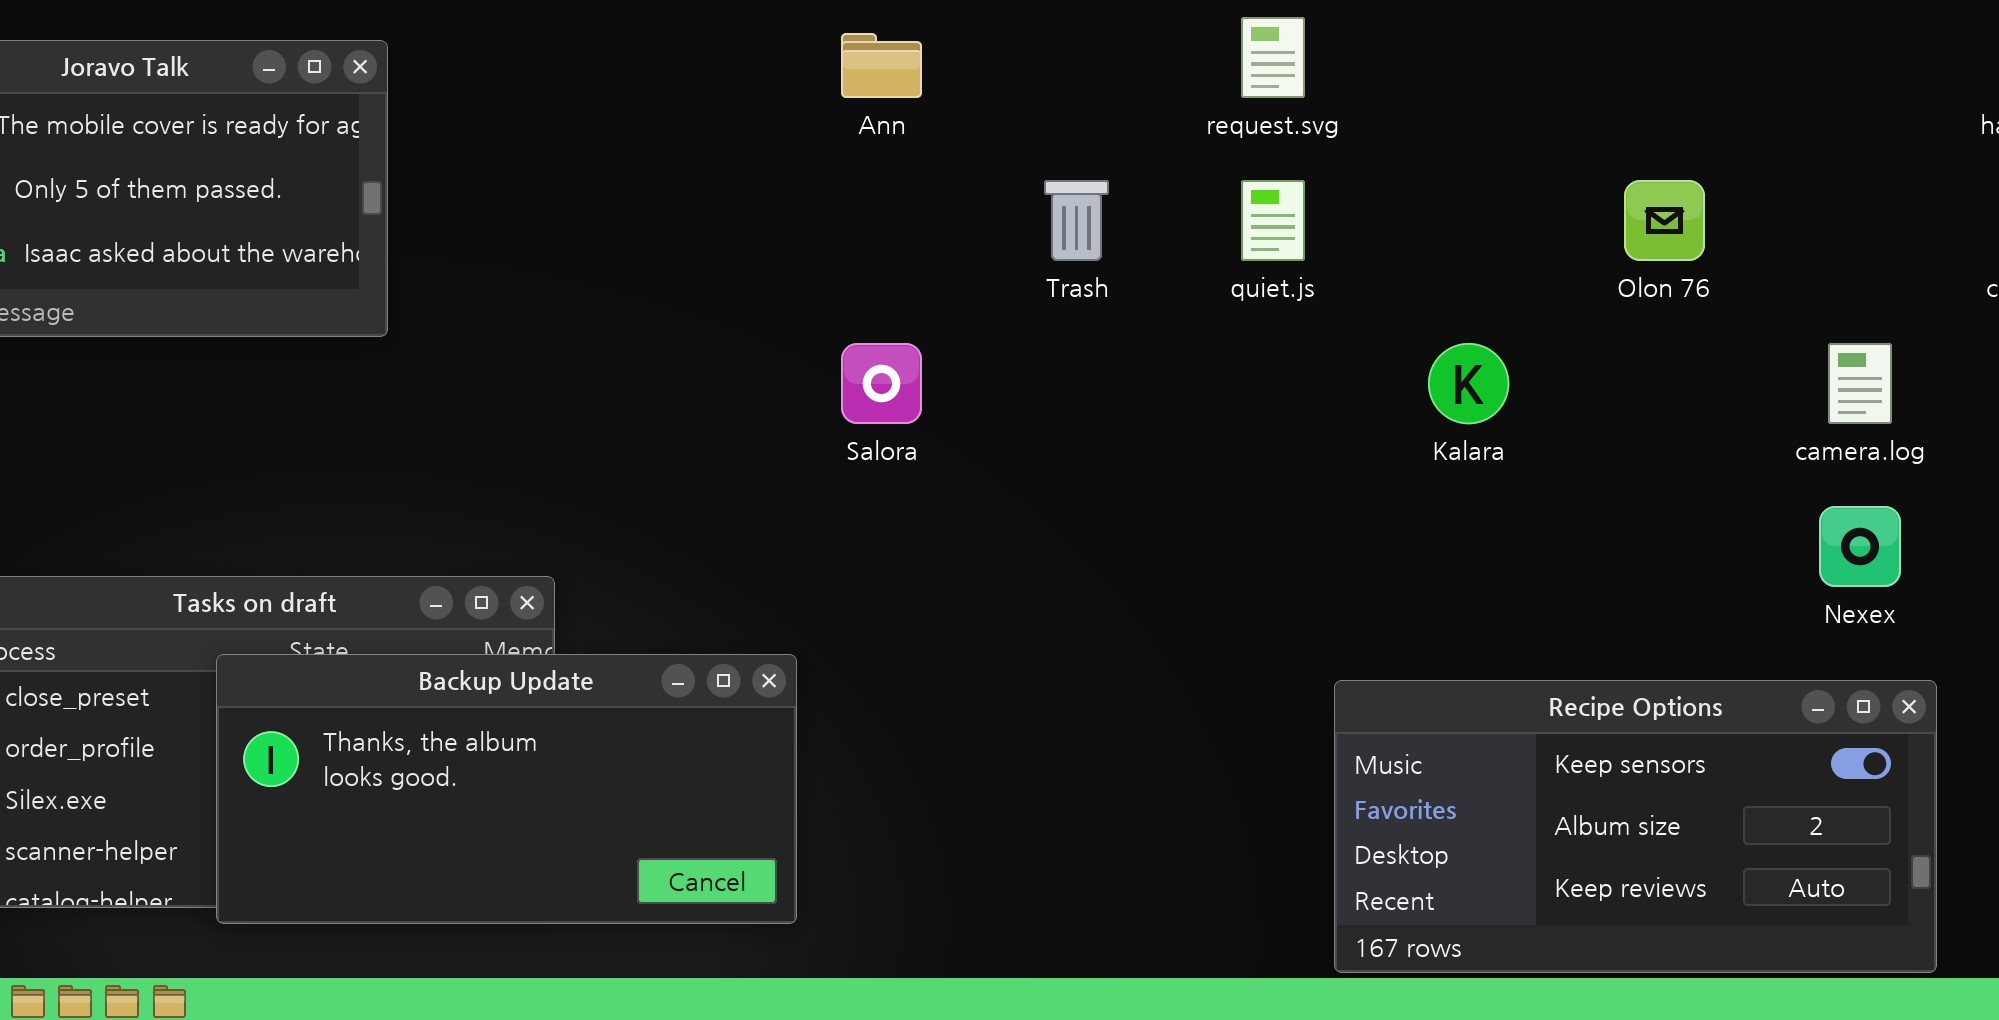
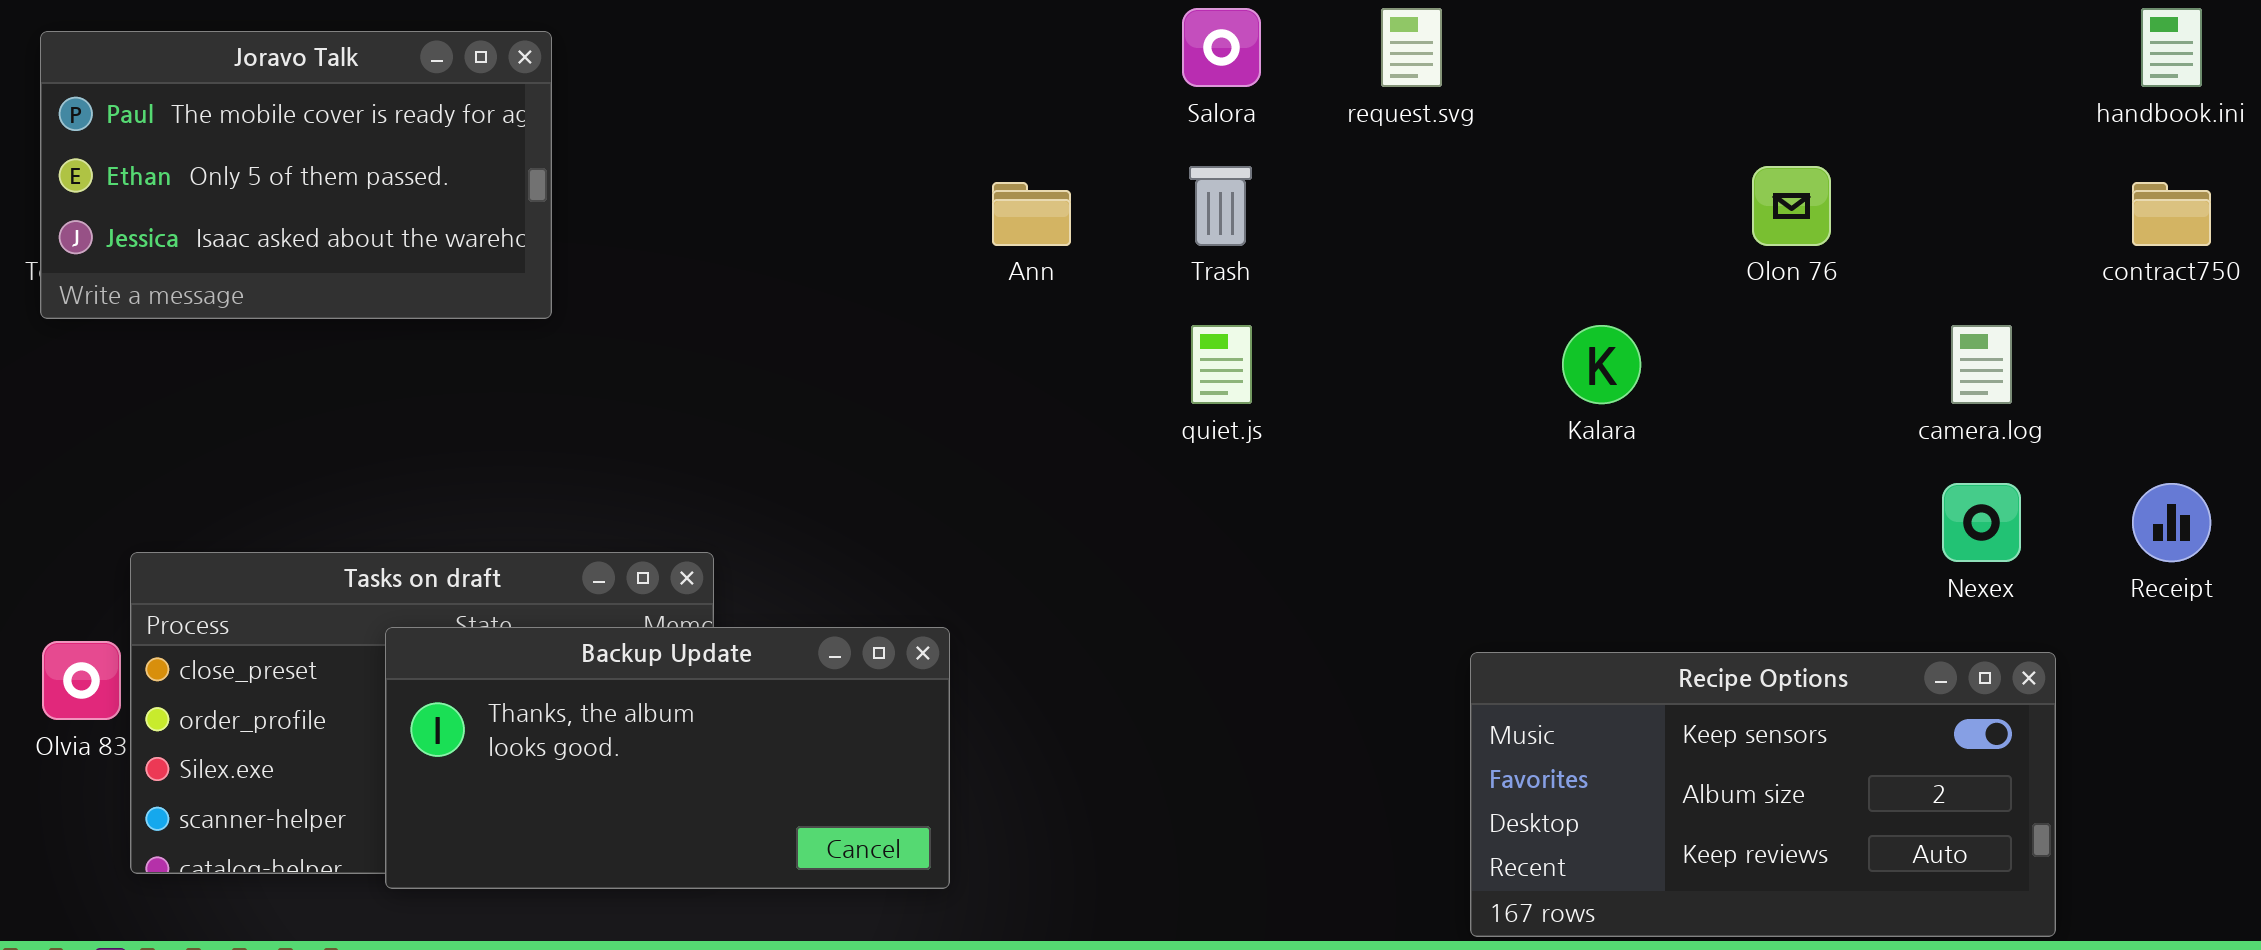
Ann: [841,33,922,98] -> [992,182,1071,246], moved
quiet.js: [1241,180,1305,261] -> [1191,325,1252,404], moved
Salora: [841,343,922,424] -> [1182,8,1261,87], moved

